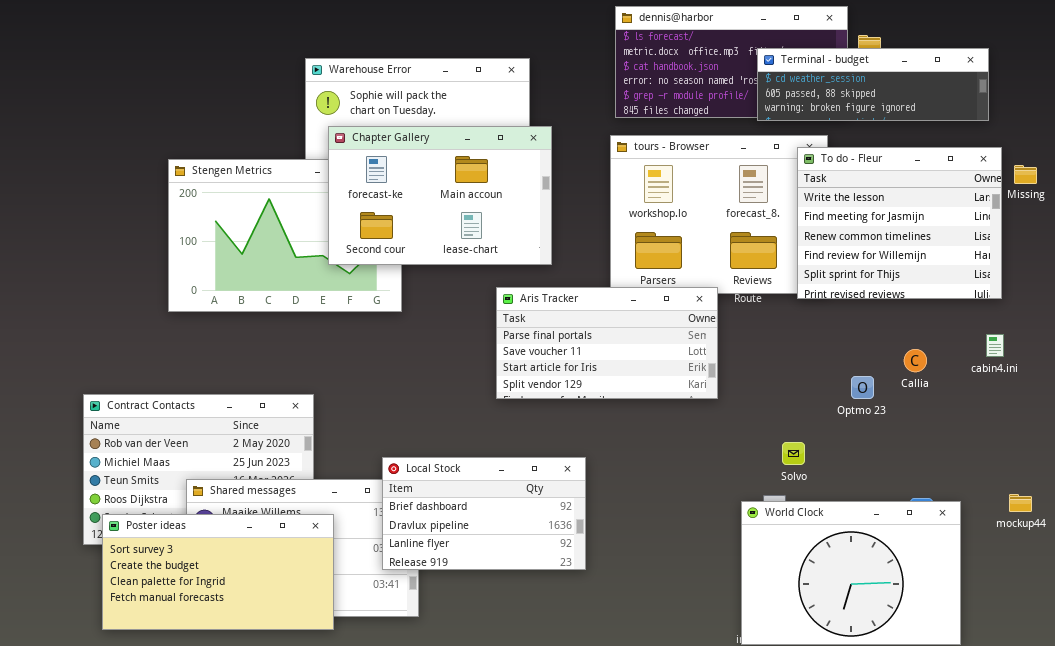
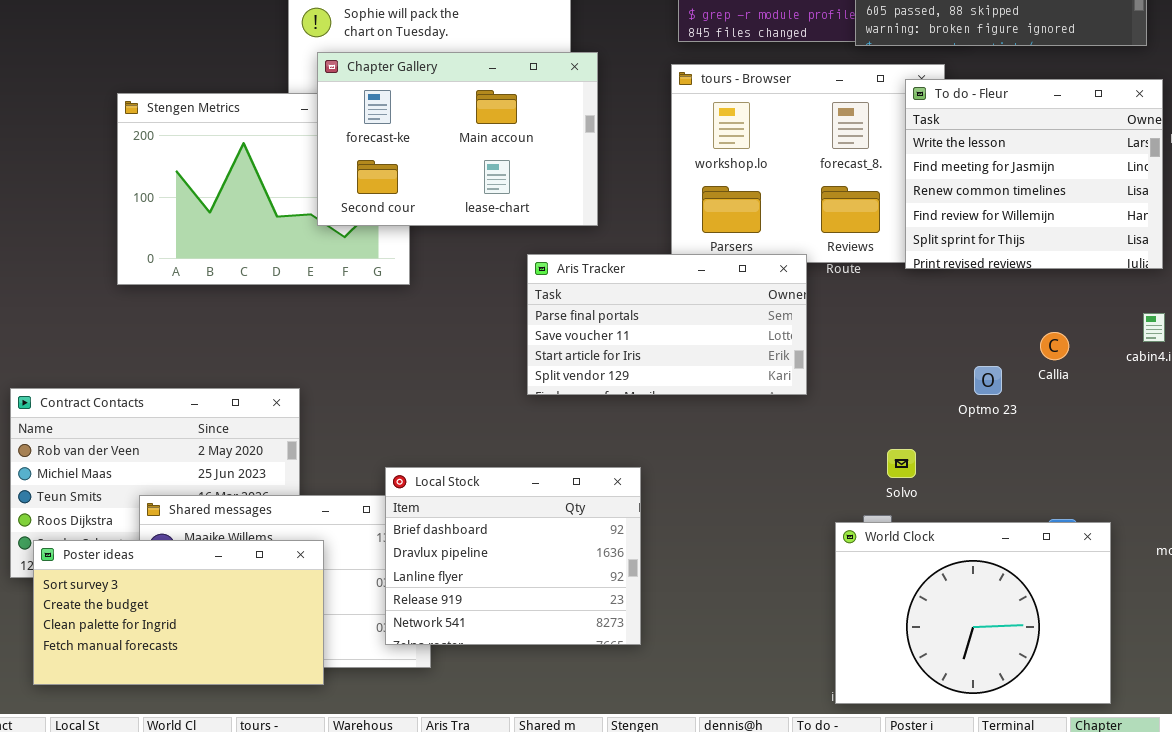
Local Stock: [382,457,586,570] -> [385,467,641,645], resized

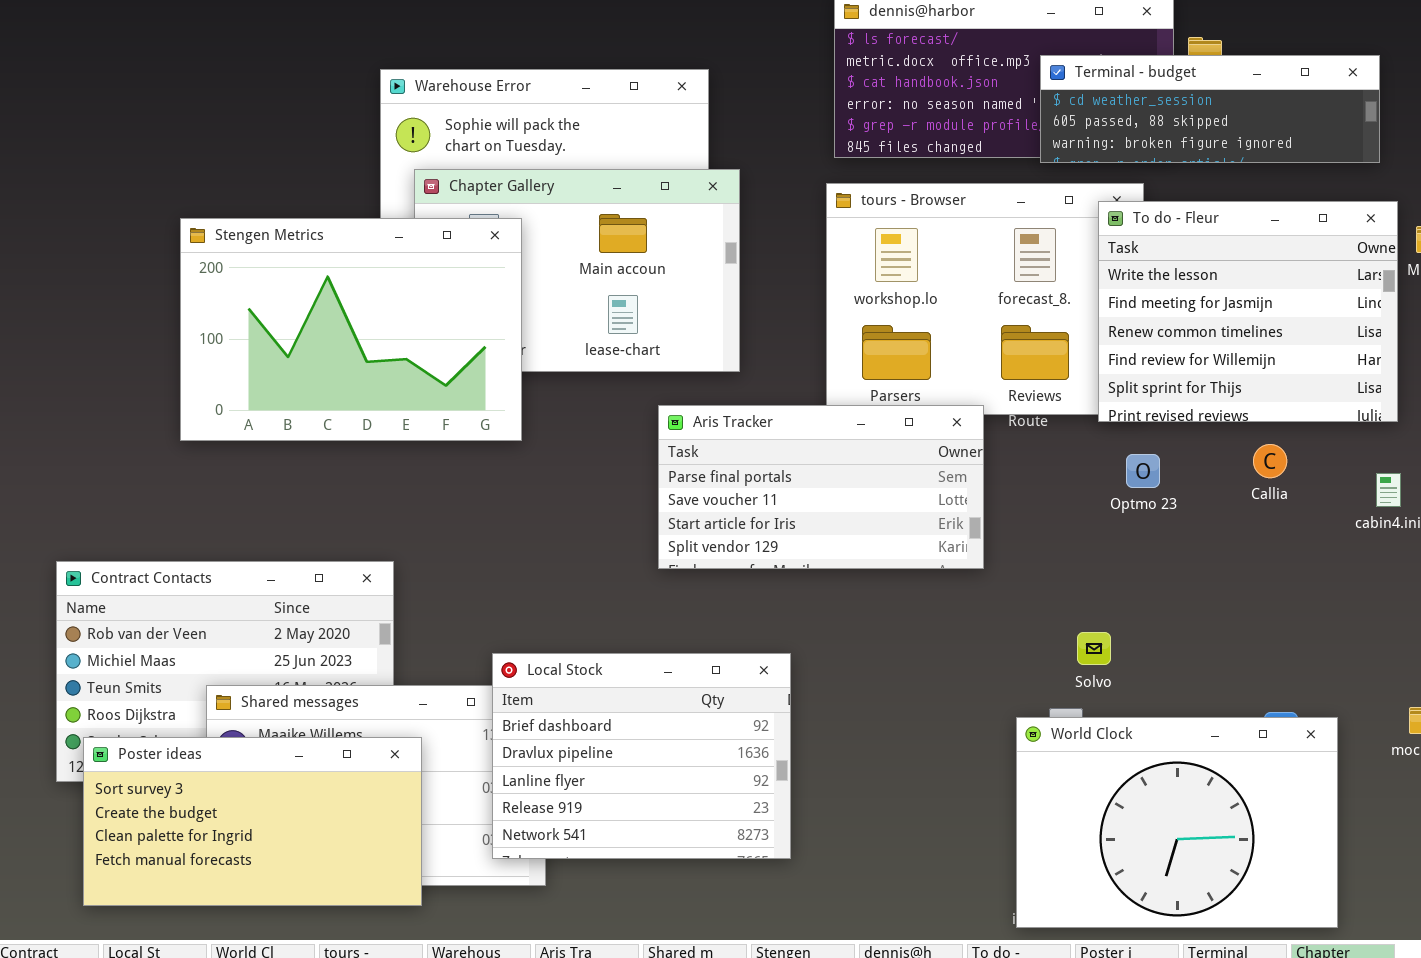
Stengen Metrics: [117,93,410,285] -> [180,218,522,441], raised
Callia: [1040,332,1069,360] -> [1253,444,1287,478], moved
Optmo 23: [974,366,1002,395] -> [1126,454,1160,488], moved

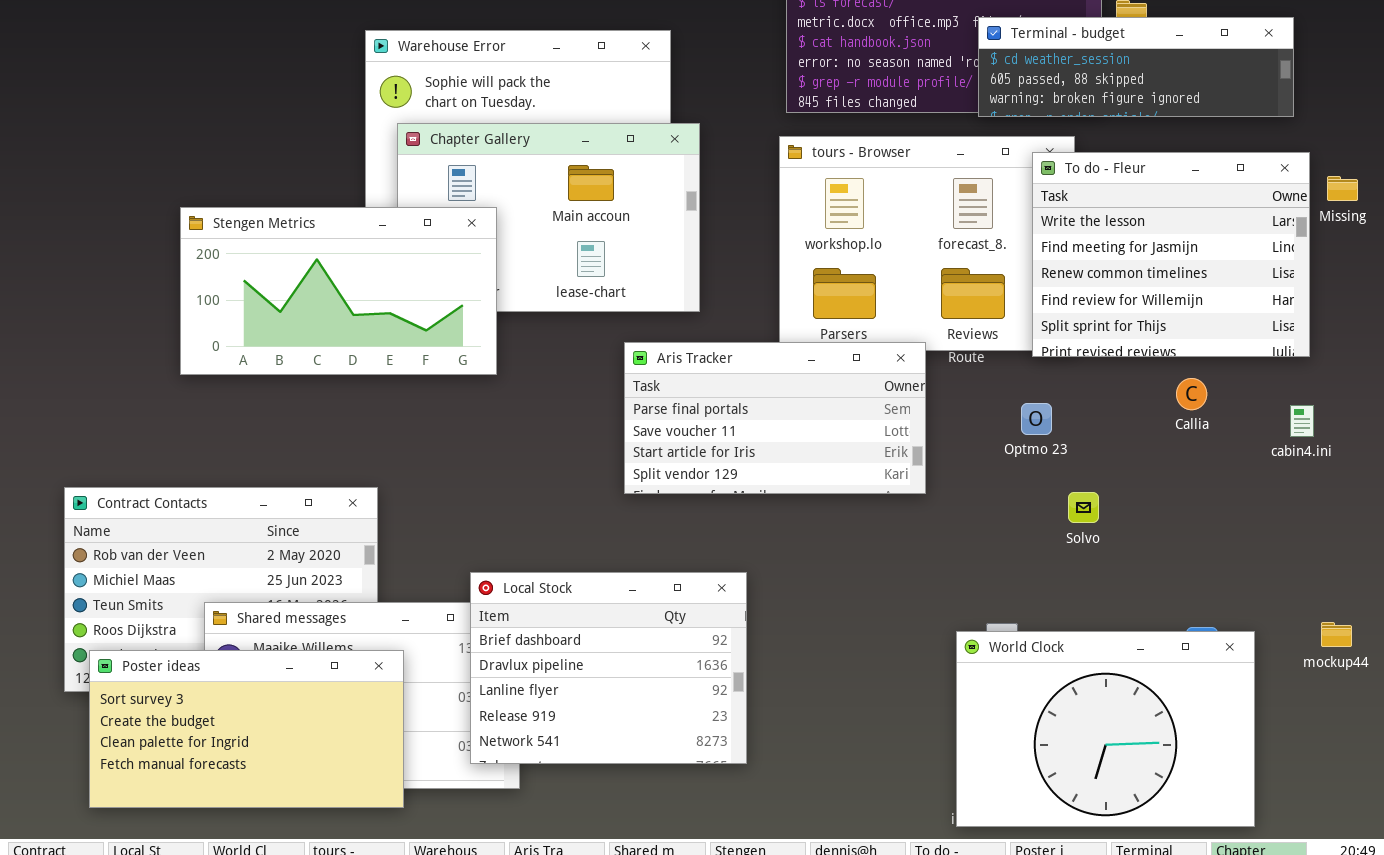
Stengen Metrics: [180,218,522,441] -> [180,207,497,375], resized
Optmo 23: [1126,454,1160,488] -> [1021,403,1052,435], moved
Solvo: [1077,632,1111,665] -> [1068,492,1099,523], moved

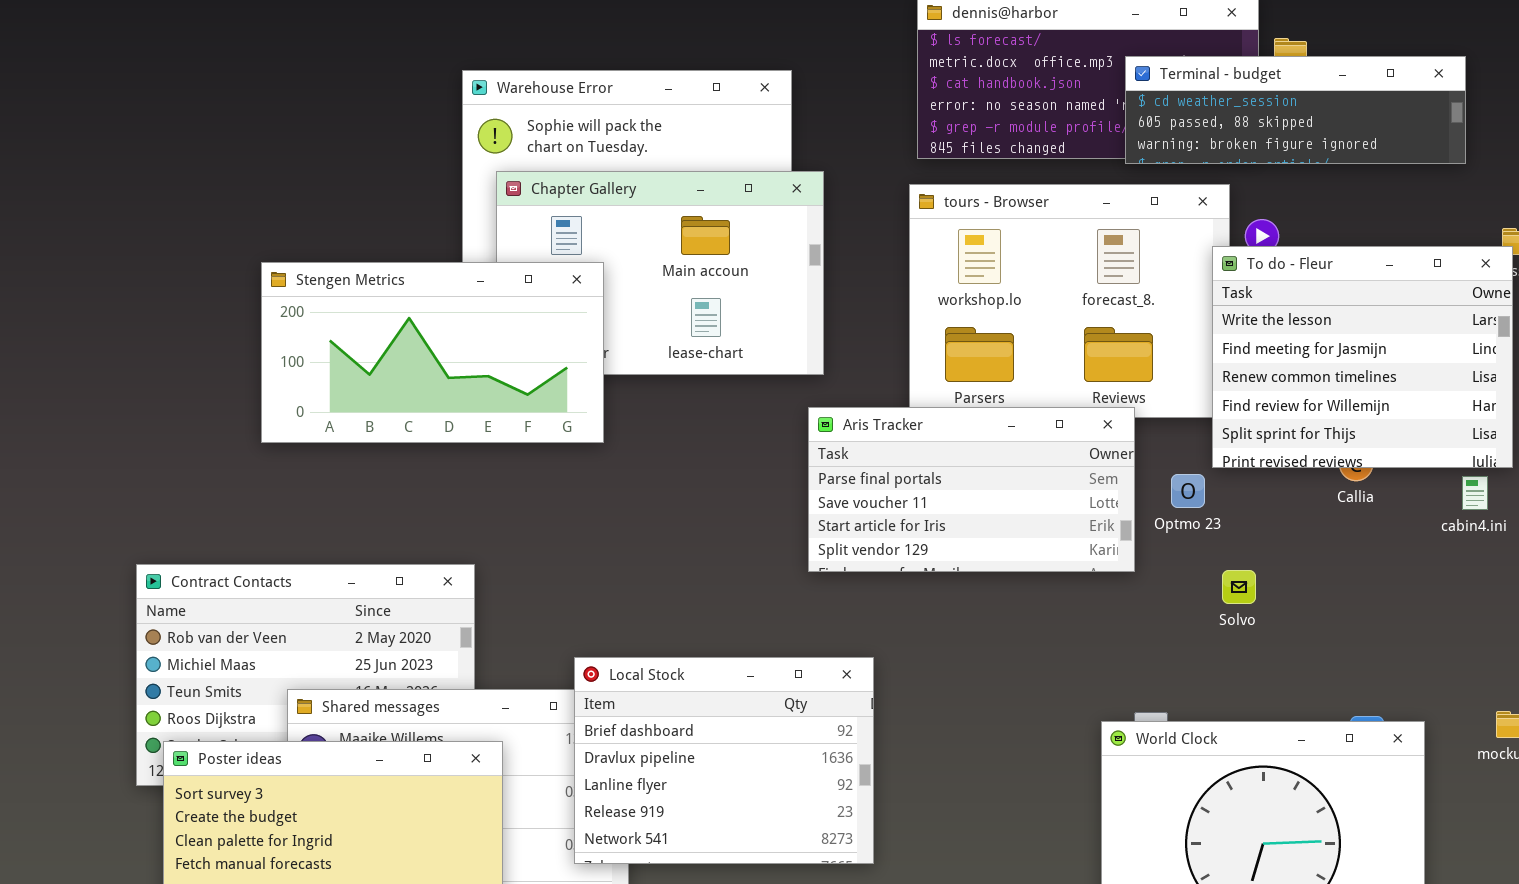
To do - Fleur: [1032,152,1310,357] -> [1212,246,1513,468], moved
Aris Tracker: [624,342,926,494] -> [808,407,1135,572], moved

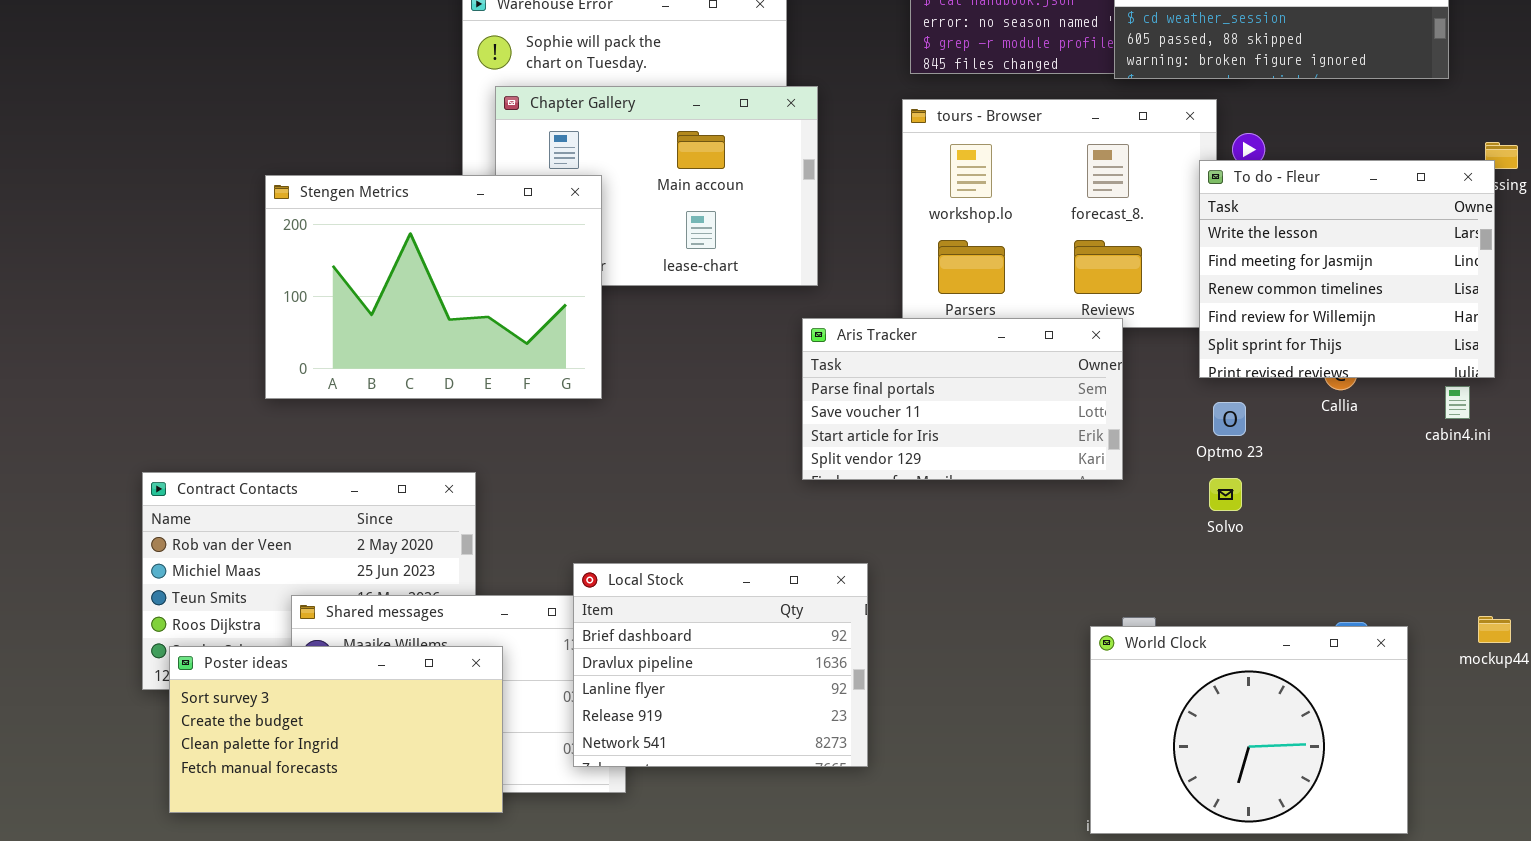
Stengen Metrics: [261,262,604,443] -> [265,175,602,399], resized
Optmo 23: [1171,474,1205,508] -> [1213,402,1246,436], moved

